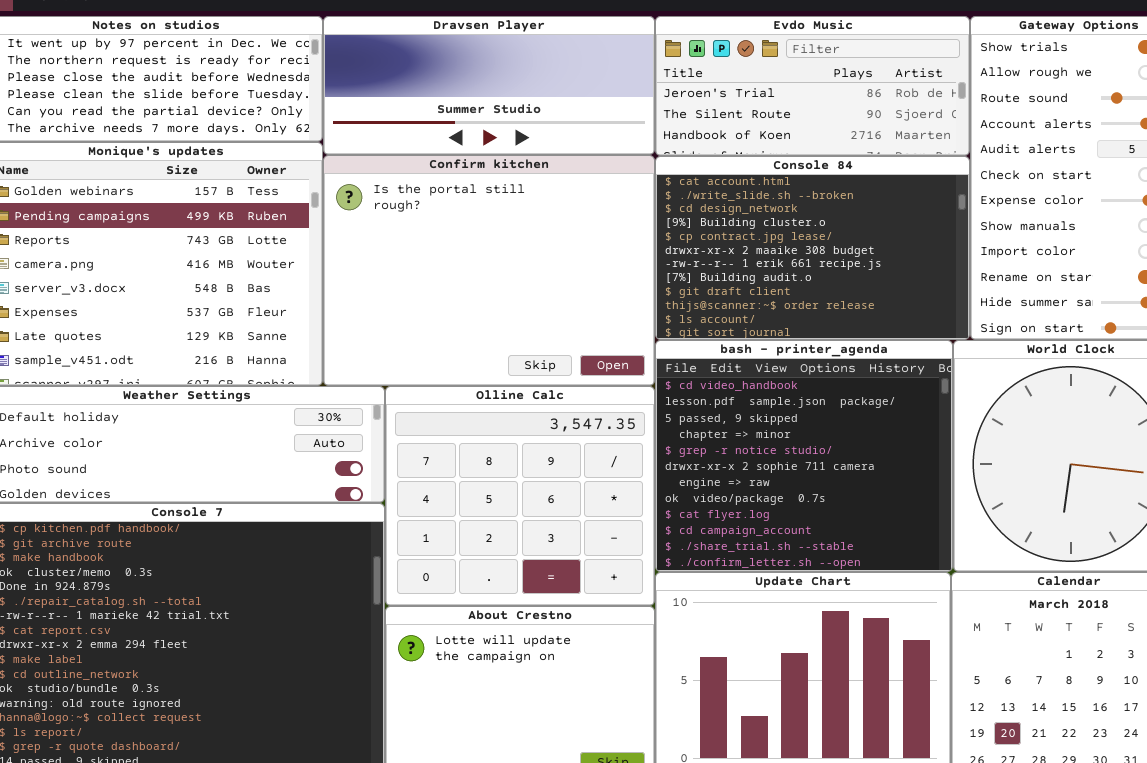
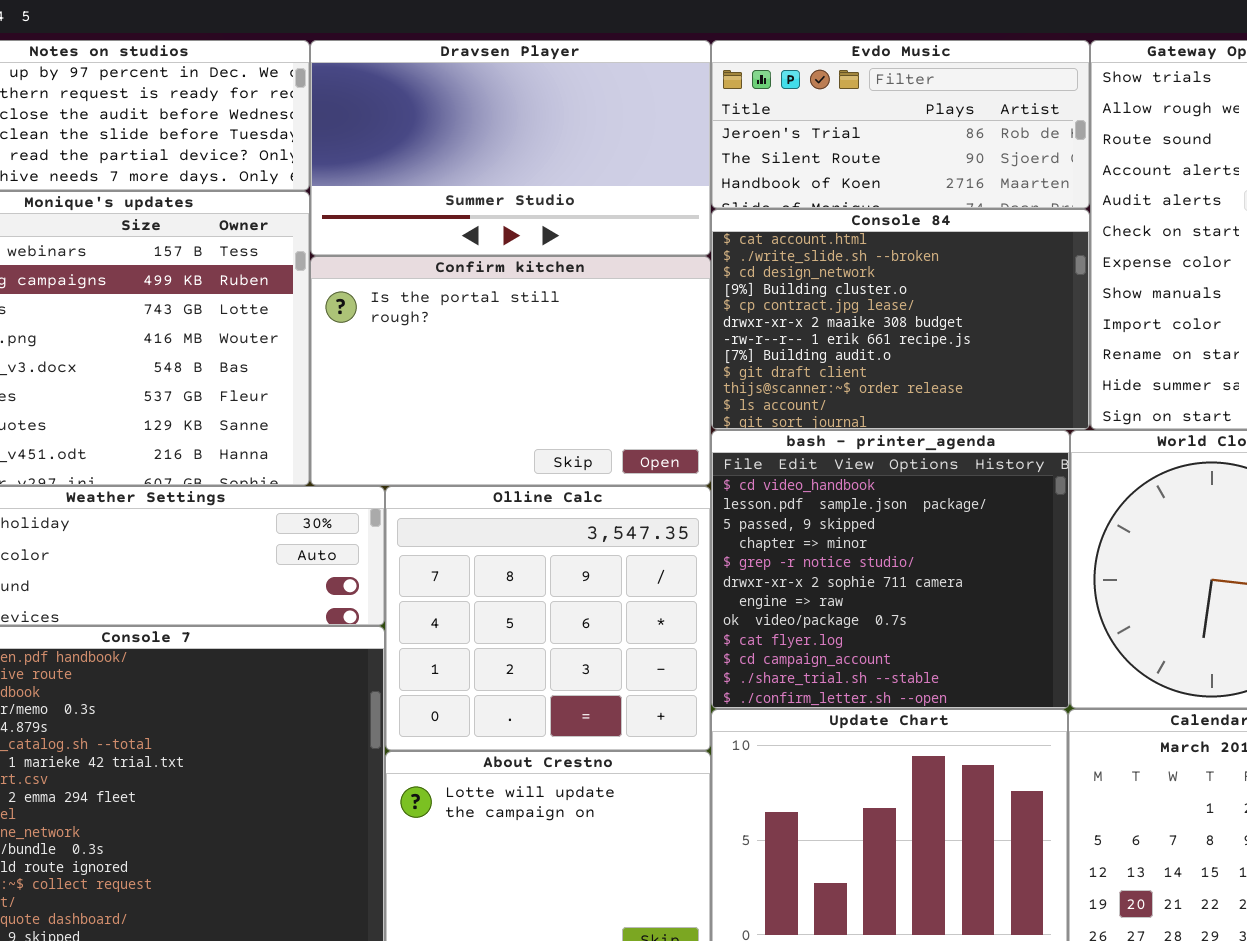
Dravsen Player: [323,16,655,155] -> [310,40,711,256], resized
Confirm kitchen: [323,155,655,386] -> [310,256,711,486], resized

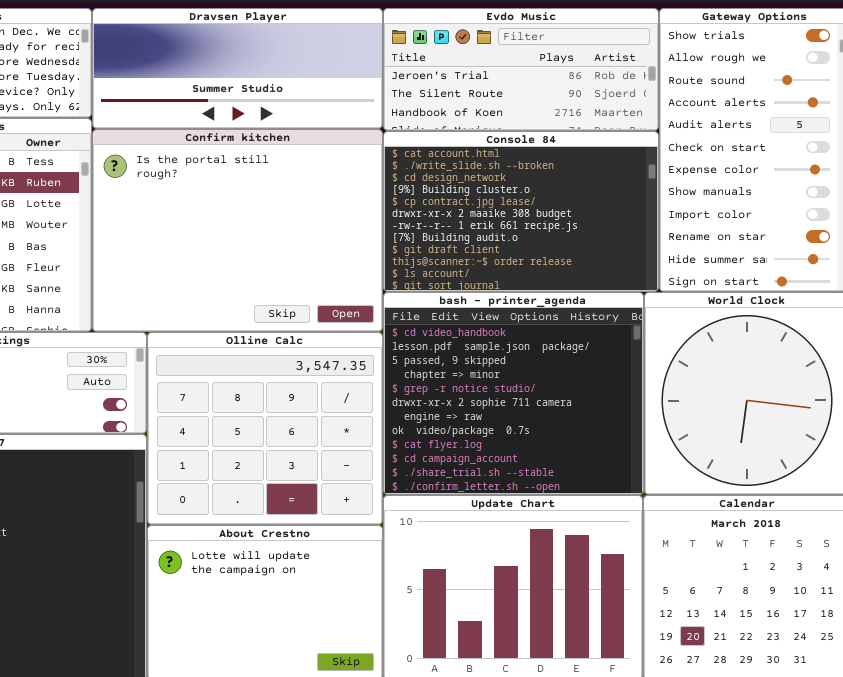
Dravsen Player: [310,40,711,256] -> [92,8,383,129], resized
Confirm kitchen: [310,256,711,486] -> [92,129,383,332], resized

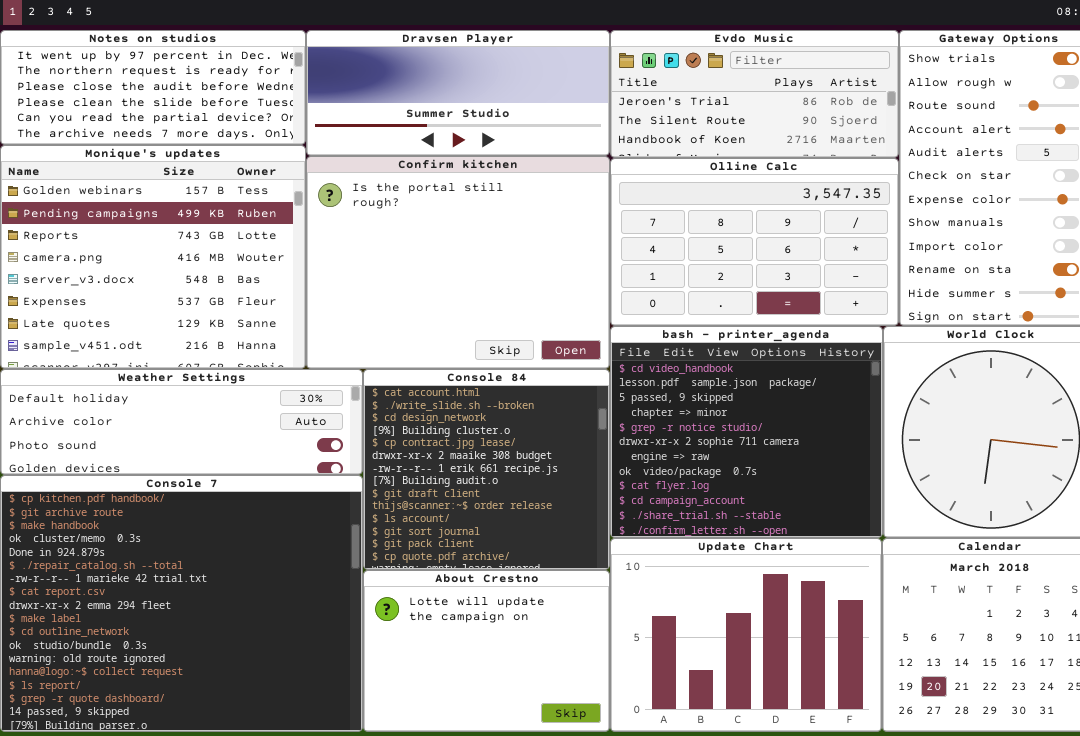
Console 84: [383,131,659,292] -> [363,369,610,570], moved, resized
Olline Calc: [147,332,383,525] -> [610,158,899,326], moved, resized

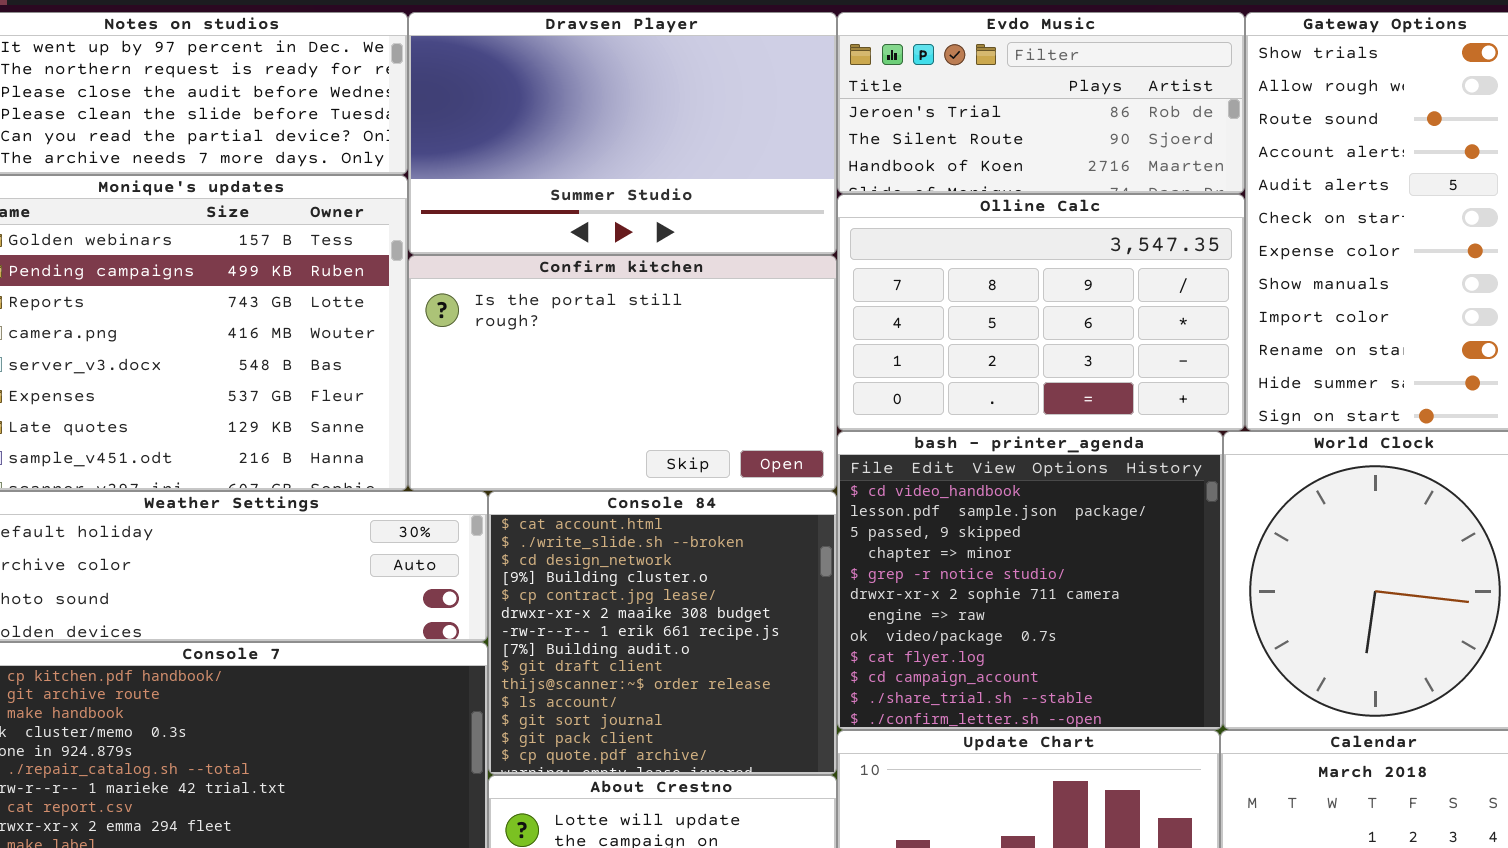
Dravsen Player: [306,30,610,156] -> [408,12,837,255], resized
Confirm kitchen: [306,156,610,369] -> [408,255,837,491], resized

